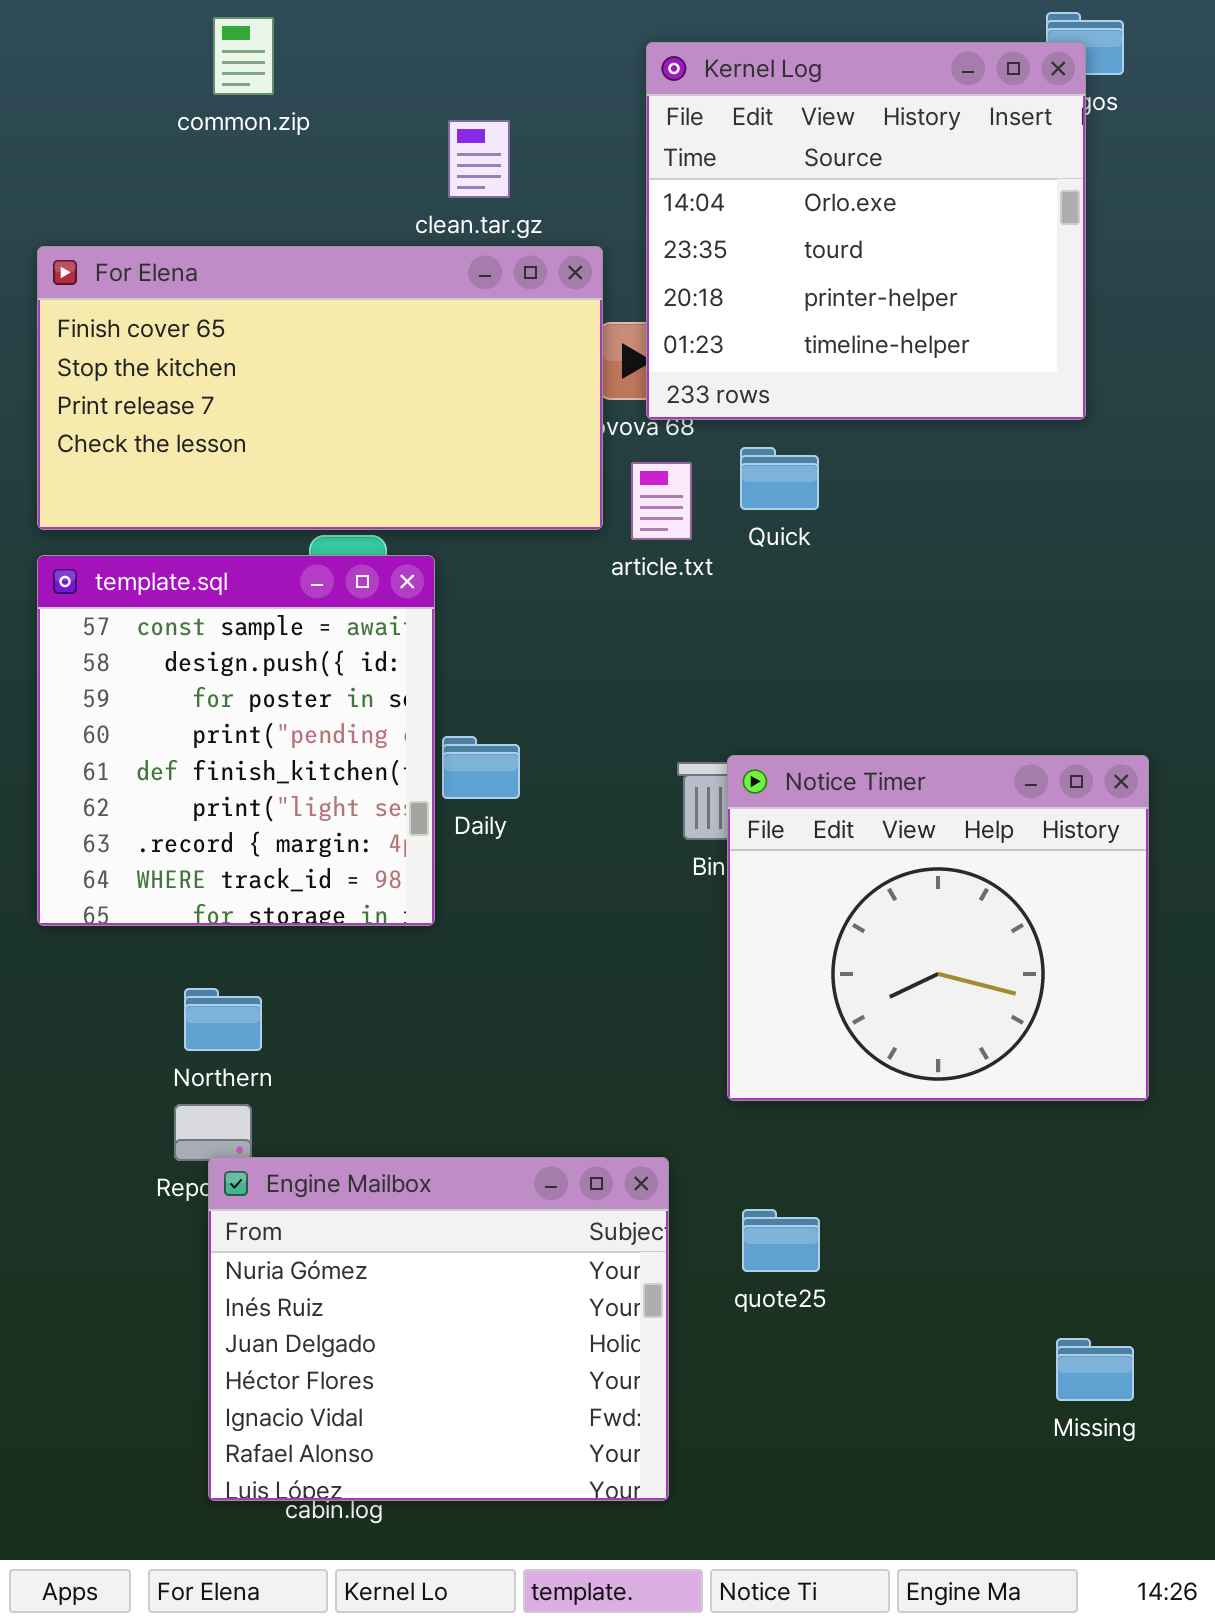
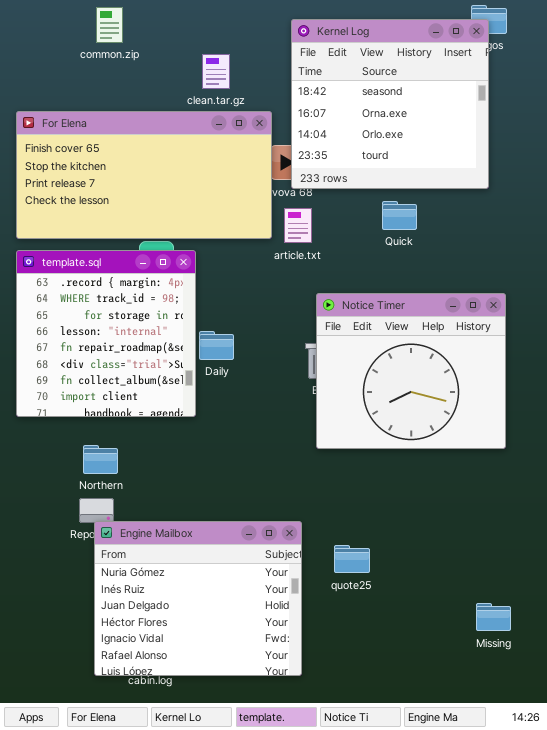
Kernel Log: [646,42,1086,420] -> [291,19,489,189], scrolled up 2 rows
Quick: [740,447,819,510] -> [382,201,417,230], moved
template.sql: [37,555,435,926] -> [16,250,196,417], scrolled down 6 rows
Notice Timer: [727,755,1149,1101] -> [316,293,506,449], moved

